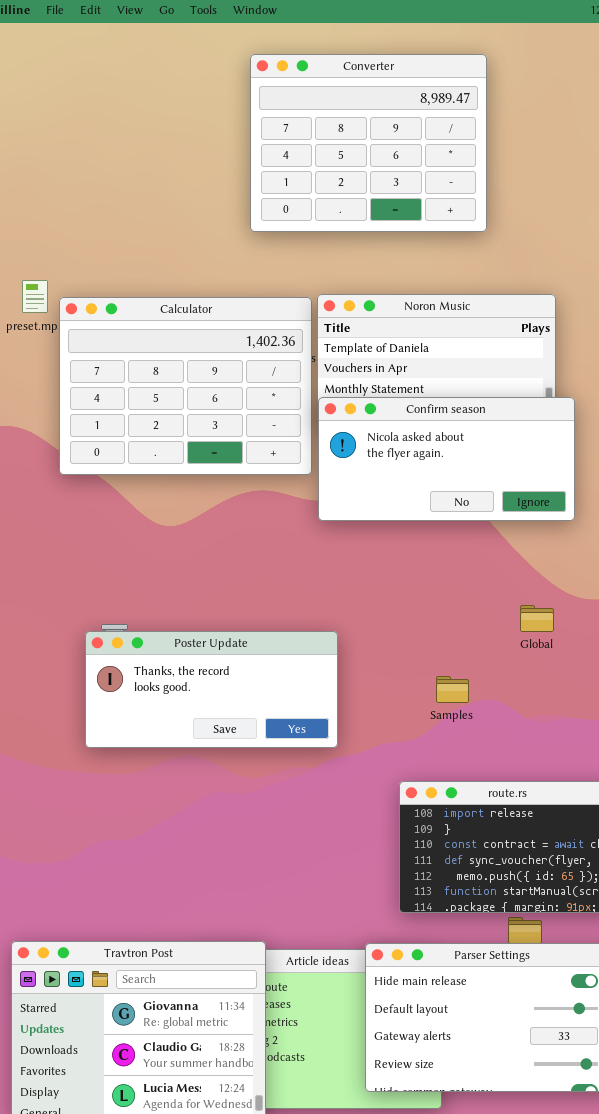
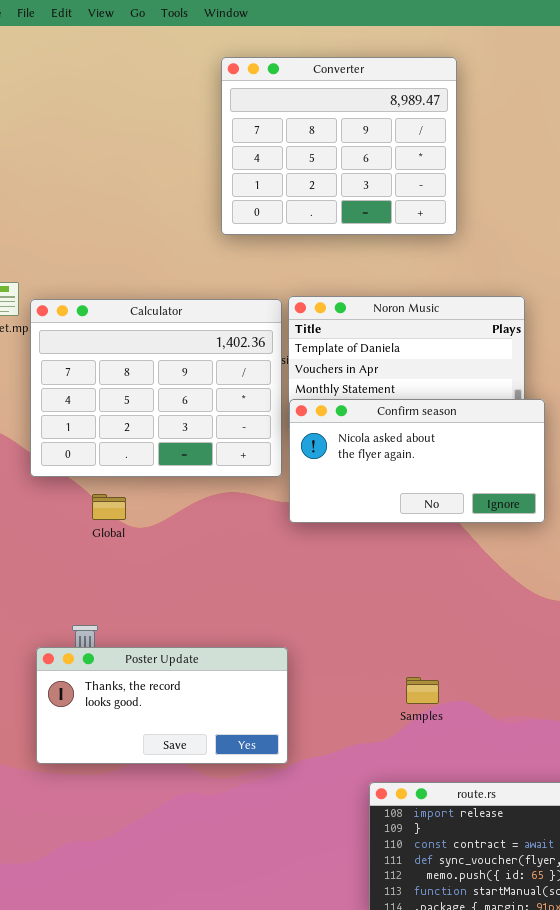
Global: [520,605,554,632] -> [92,494,126,520], moved
Poster Update: [85,631,338,748] -> [36,647,288,764], moved

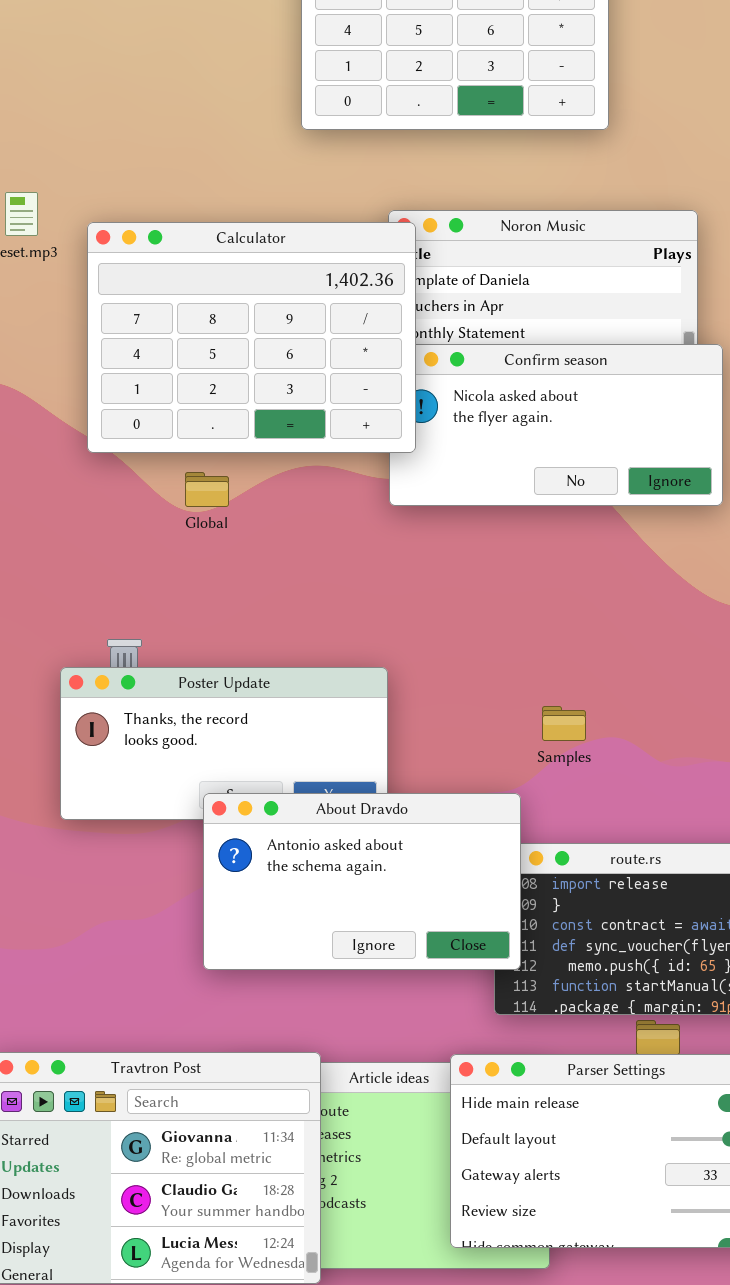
Calculator: [30,299,282,477] -> [87,222,416,453], moved
Global: [92,494,126,520] -> [185,472,229,507], moved
About Dravdo: none -> [203,793,521,970], opened

